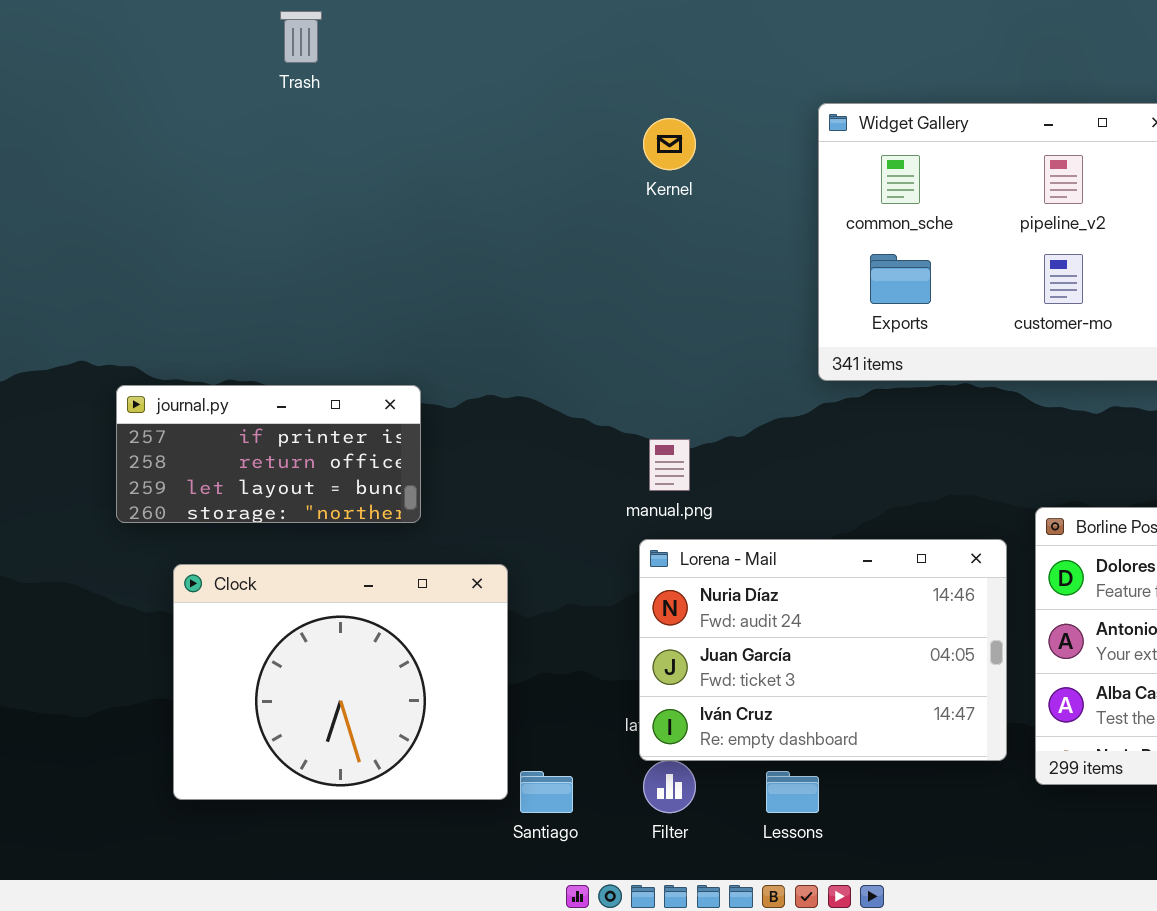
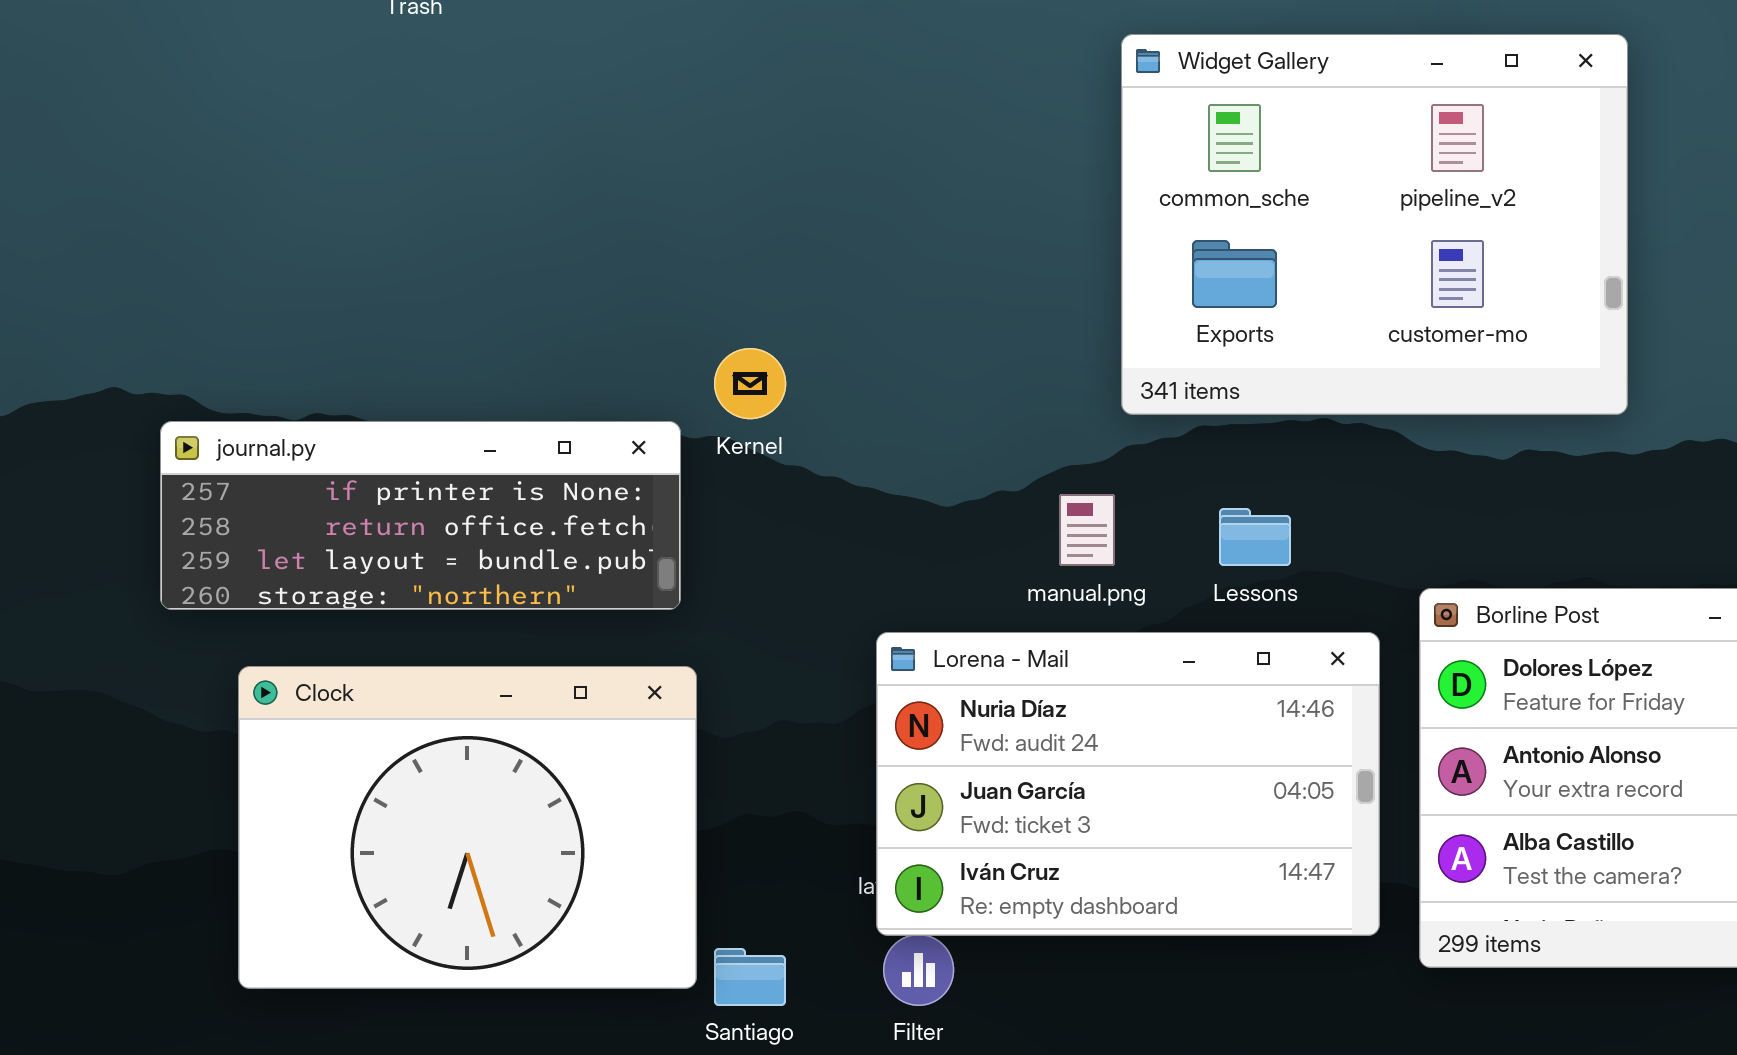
Kernel: [643,118,696,170] -> [714,348,786,419], moved
journal.py: [116,385,421,523] -> [160,421,681,610], resized
manual.png: [649,439,690,491] -> [1059,494,1115,566], moved
Lessons: [766,771,819,813] -> [1219,508,1291,566], moved

